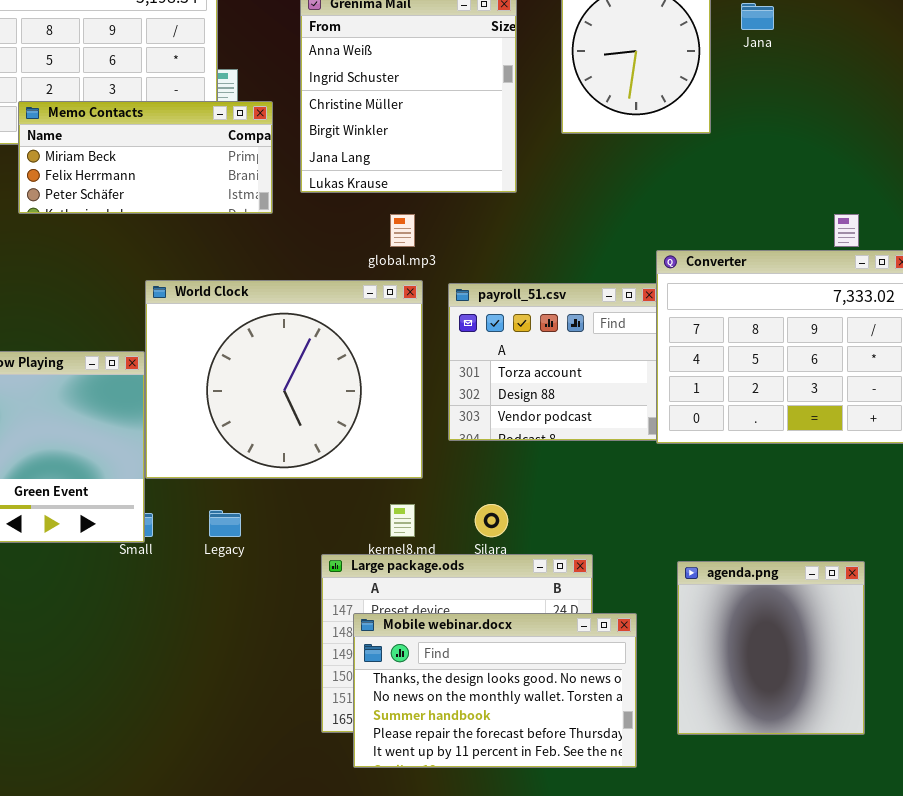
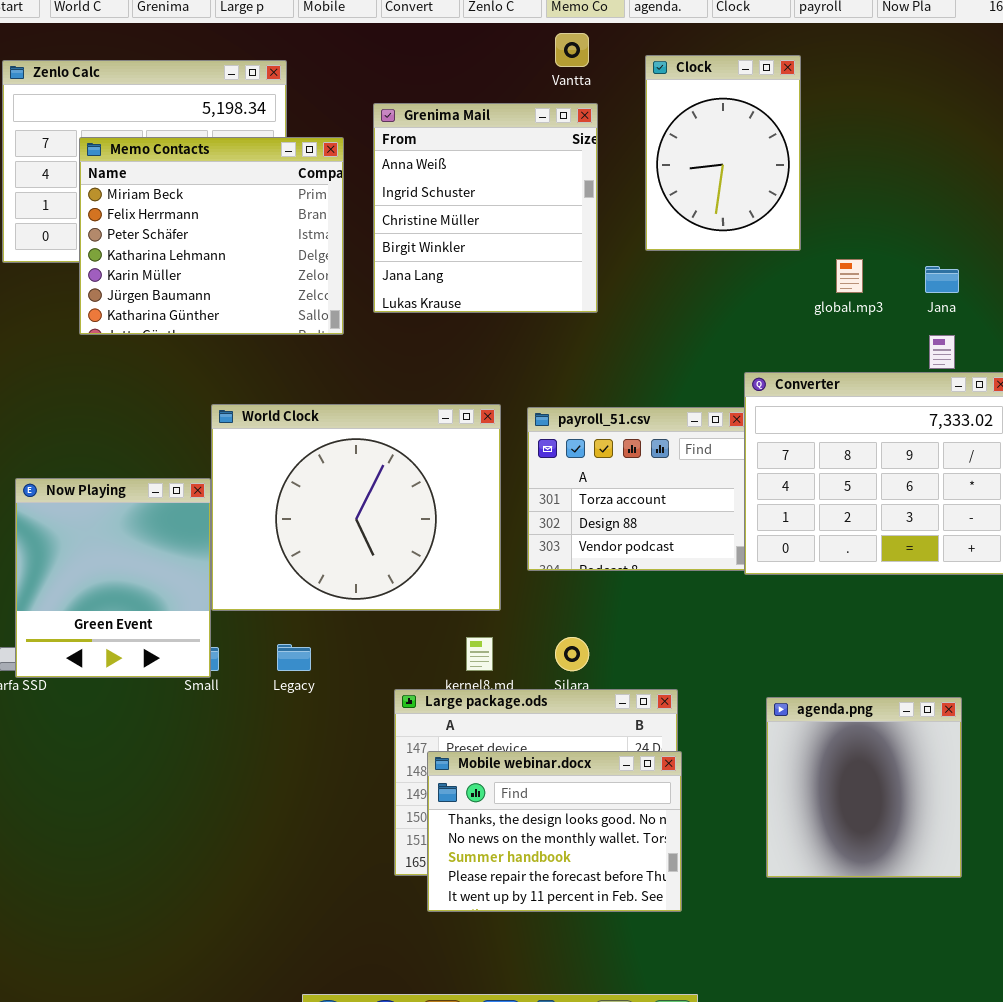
Jana: [741,3,774,30] -> [925,266,959,293], moved
Memo Contacts: [18,101,273,214] -> [79,137,344,335], resized
global.mp3: [390,214,415,247] -> [836,259,863,293], moved
Mobile webinar.docx: [353,613,637,768] -> [427,751,682,912], resized

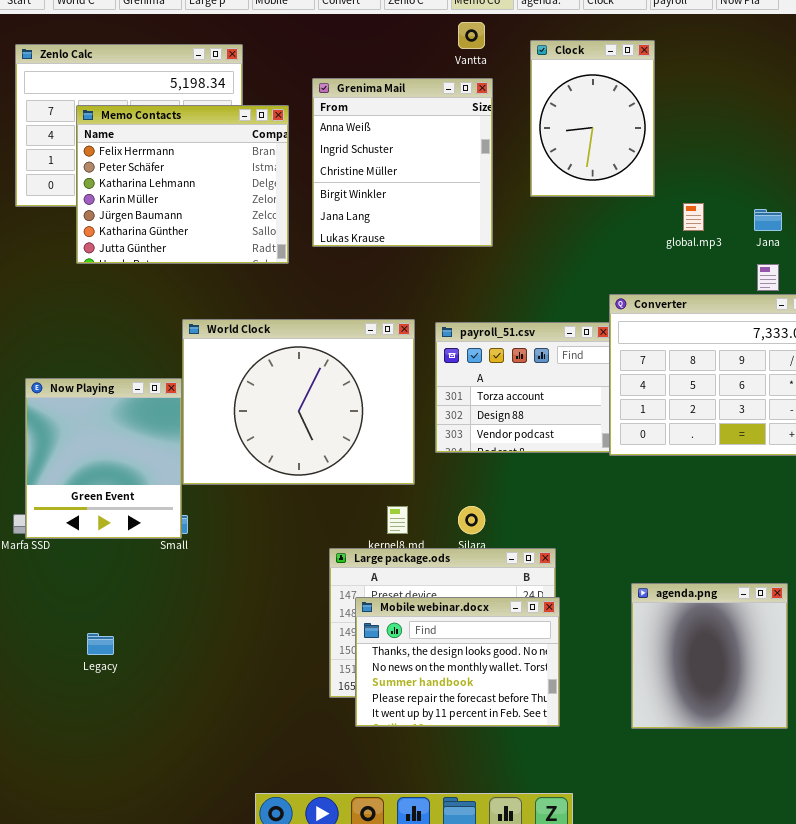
Memo Contacts: [79,137,344,335] -> [76,105,289,264], scrolled down 1 row
Legacy: [277,644,311,671] -> [87,633,114,655], moved
agenda.png: [766,697,962,878] -> [631,583,788,729], moved

